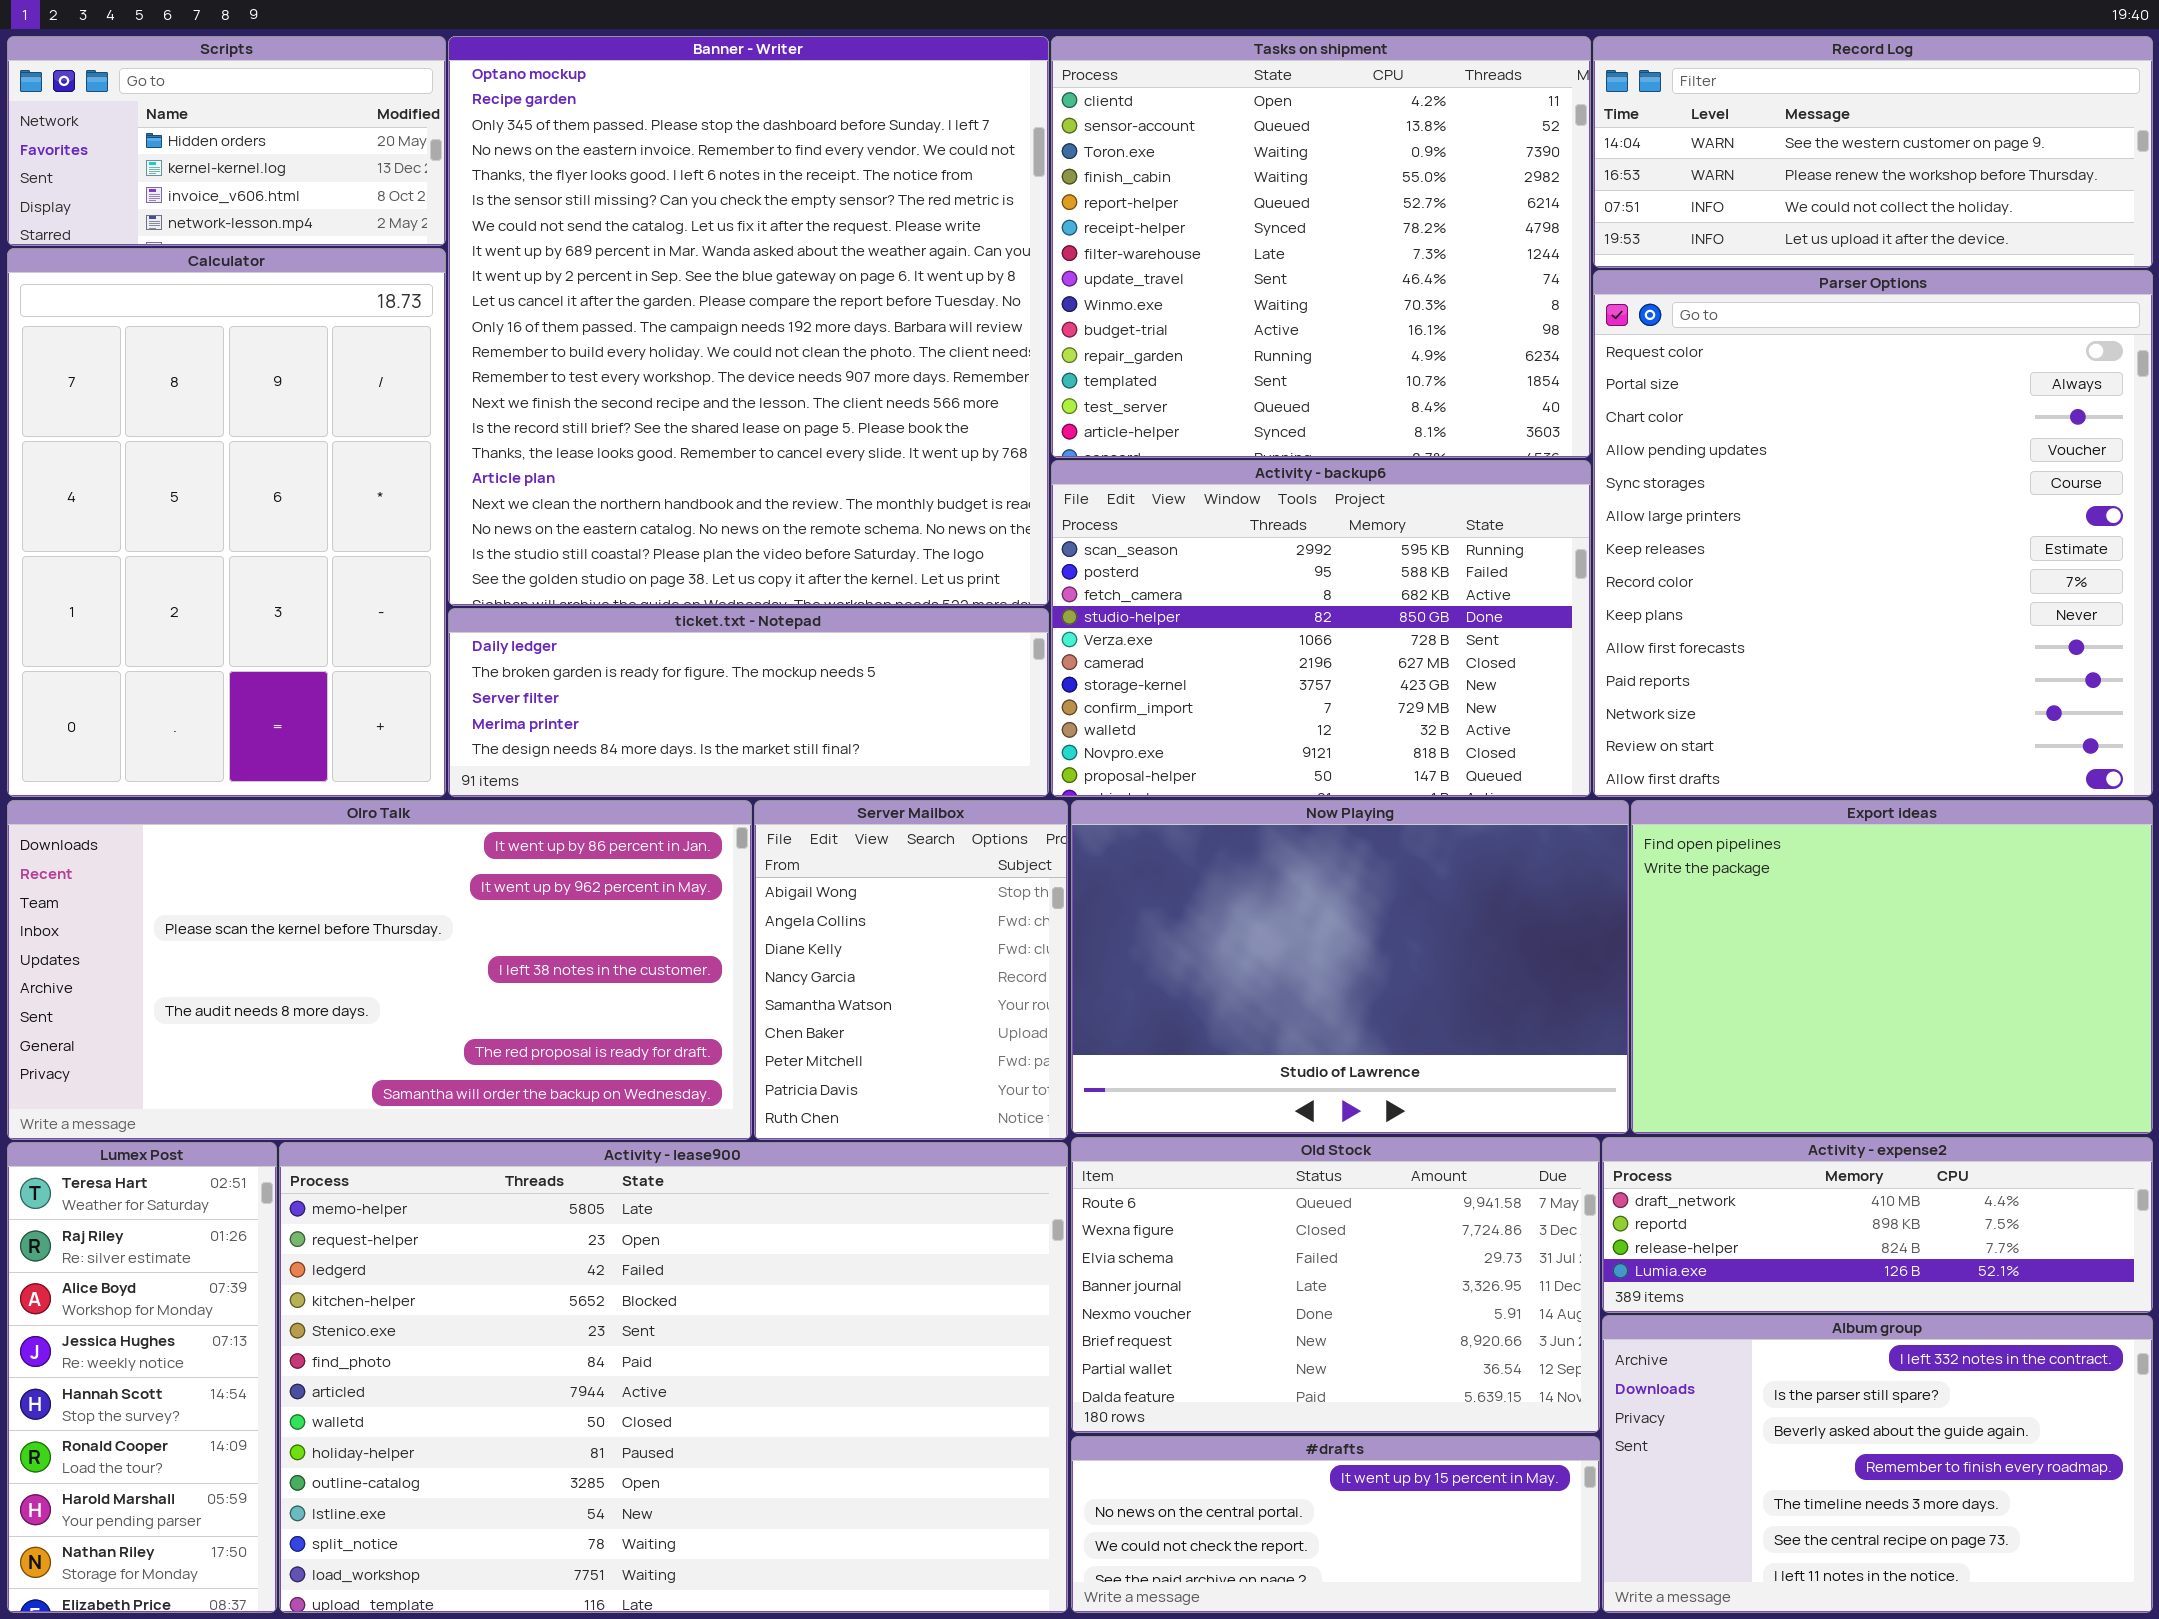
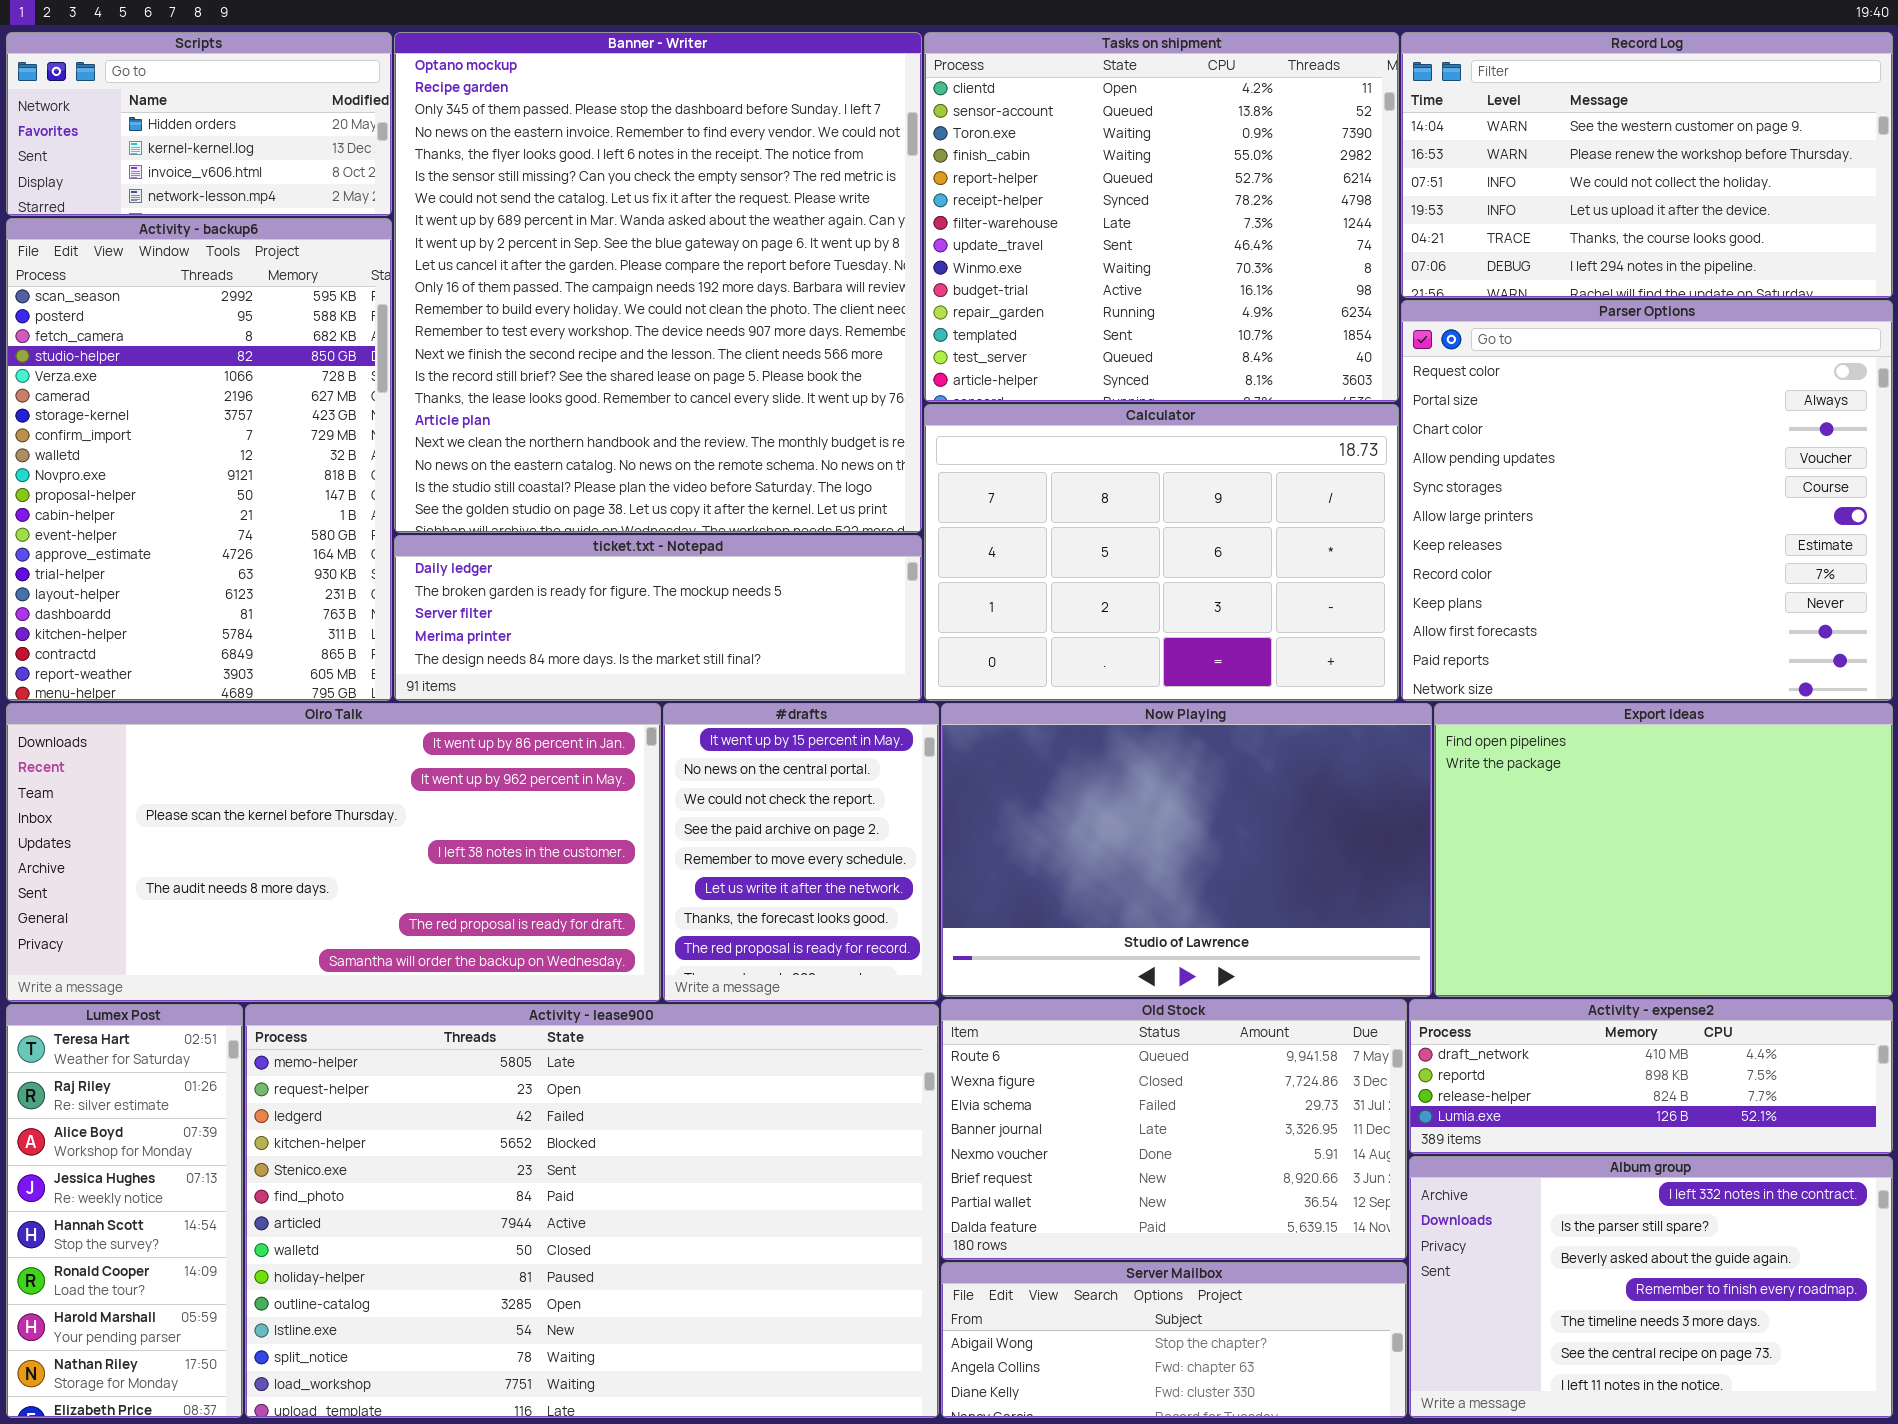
Record Log: [1593,36,2153,268] -> [1401,32,1893,298], resized
Calculator: [7,248,446,797] -> [924,404,1399,701], moved, resized
Parser Options: [1593,270,2153,797] -> [1401,300,1893,701], resized
Activity - backup6: [1051,460,1591,797] -> [6,218,392,701], moved, resized
Server Mailbox: [754,800,1068,1140] -> [941,1262,1407,1418], moved, resized
#drafts: [1071,1436,1600,1613] -> [663,703,939,1002], moved, resized

